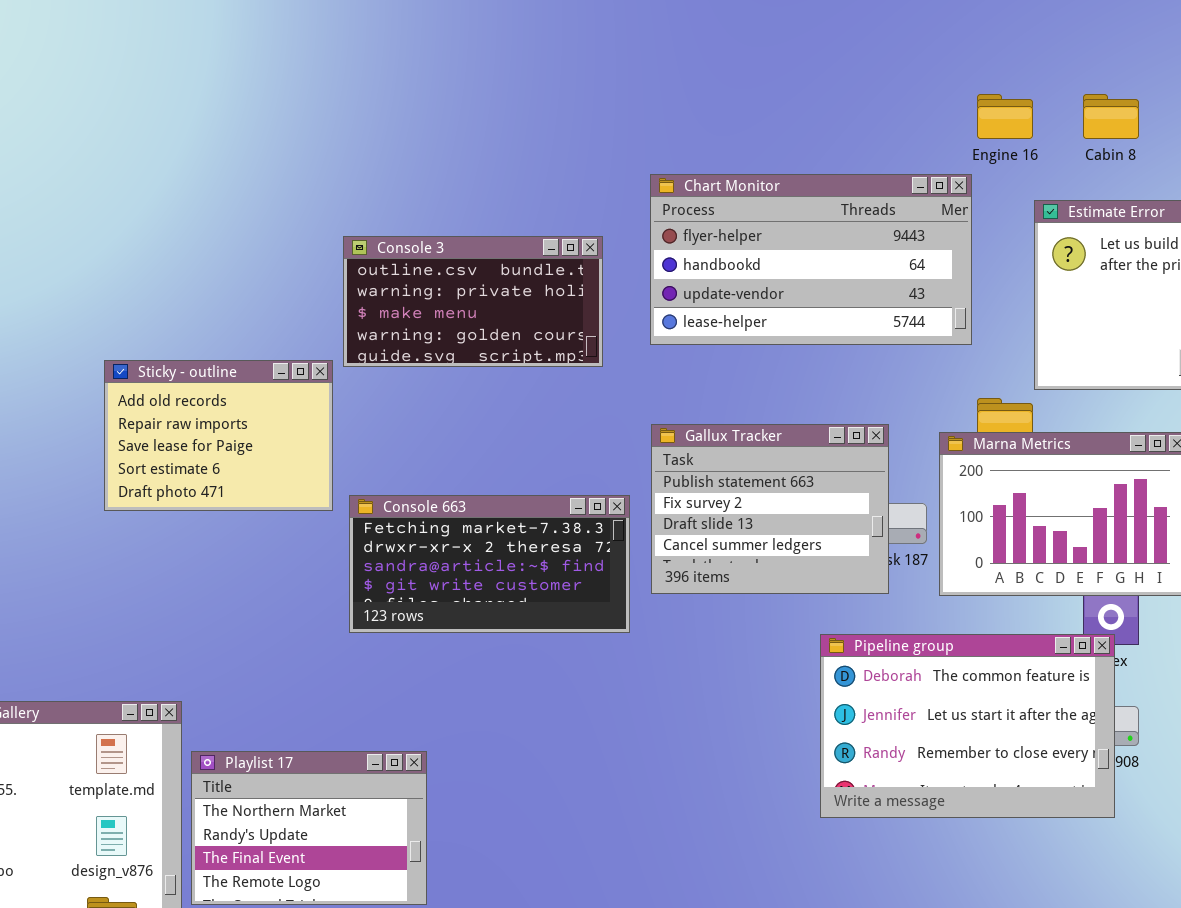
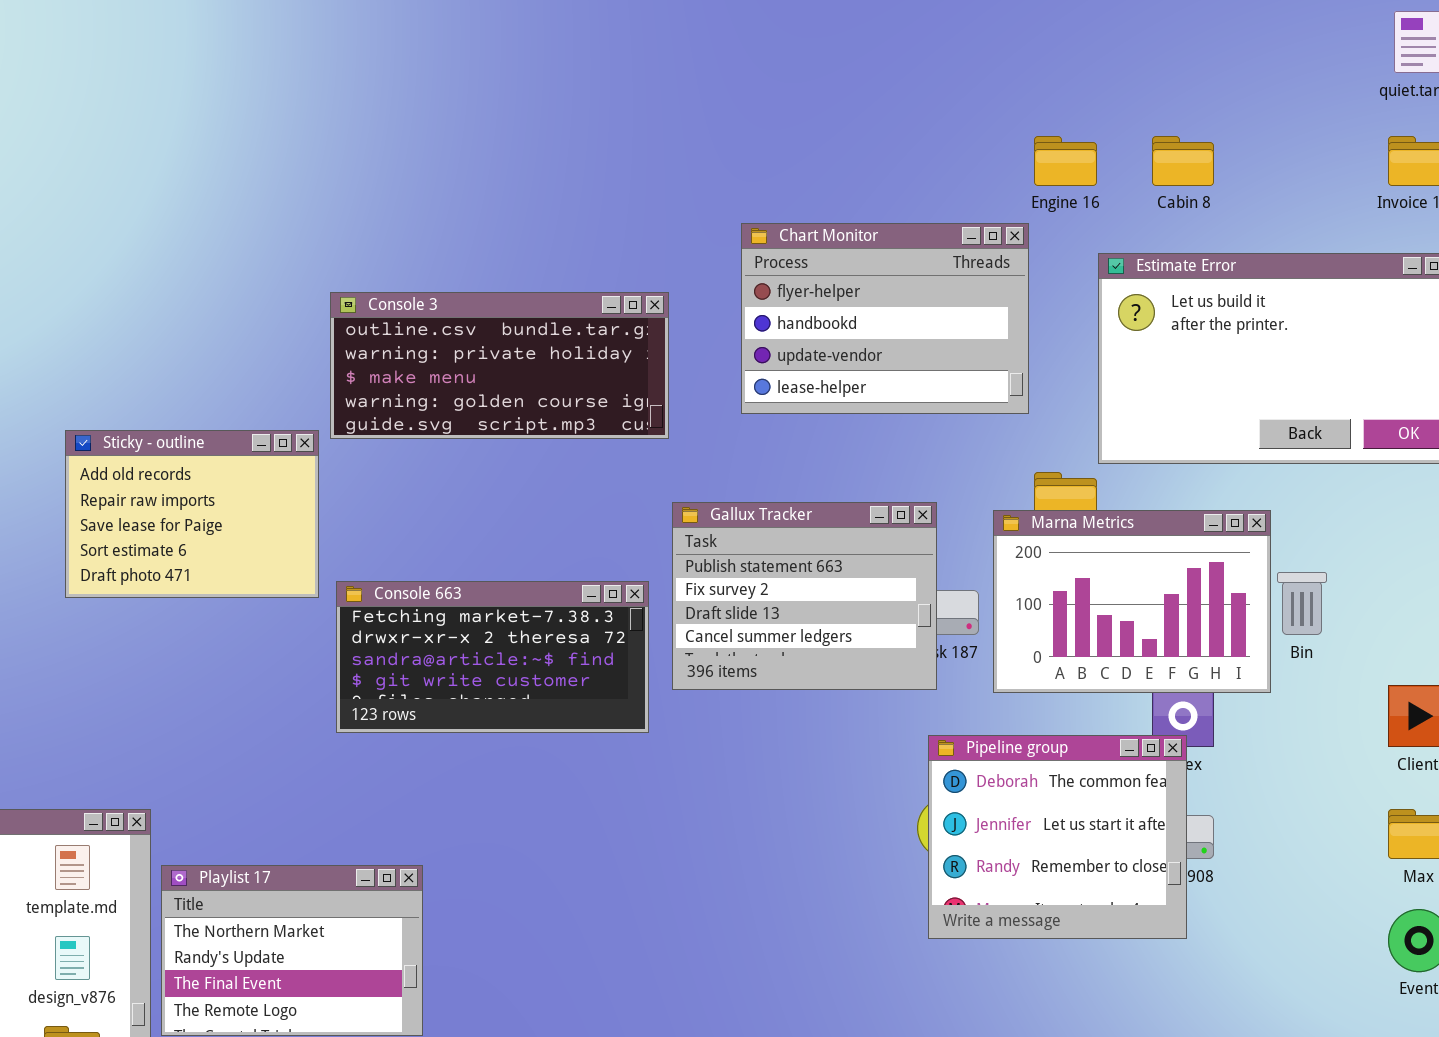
Chart Monitor: [650,174,972,345] -> [741,223,1029,414], resized
Console 3: [343,236,603,367] -> [330,292,669,439], resized
Pipeline group: [820,634,1115,818] -> [928,735,1187,939], resized

